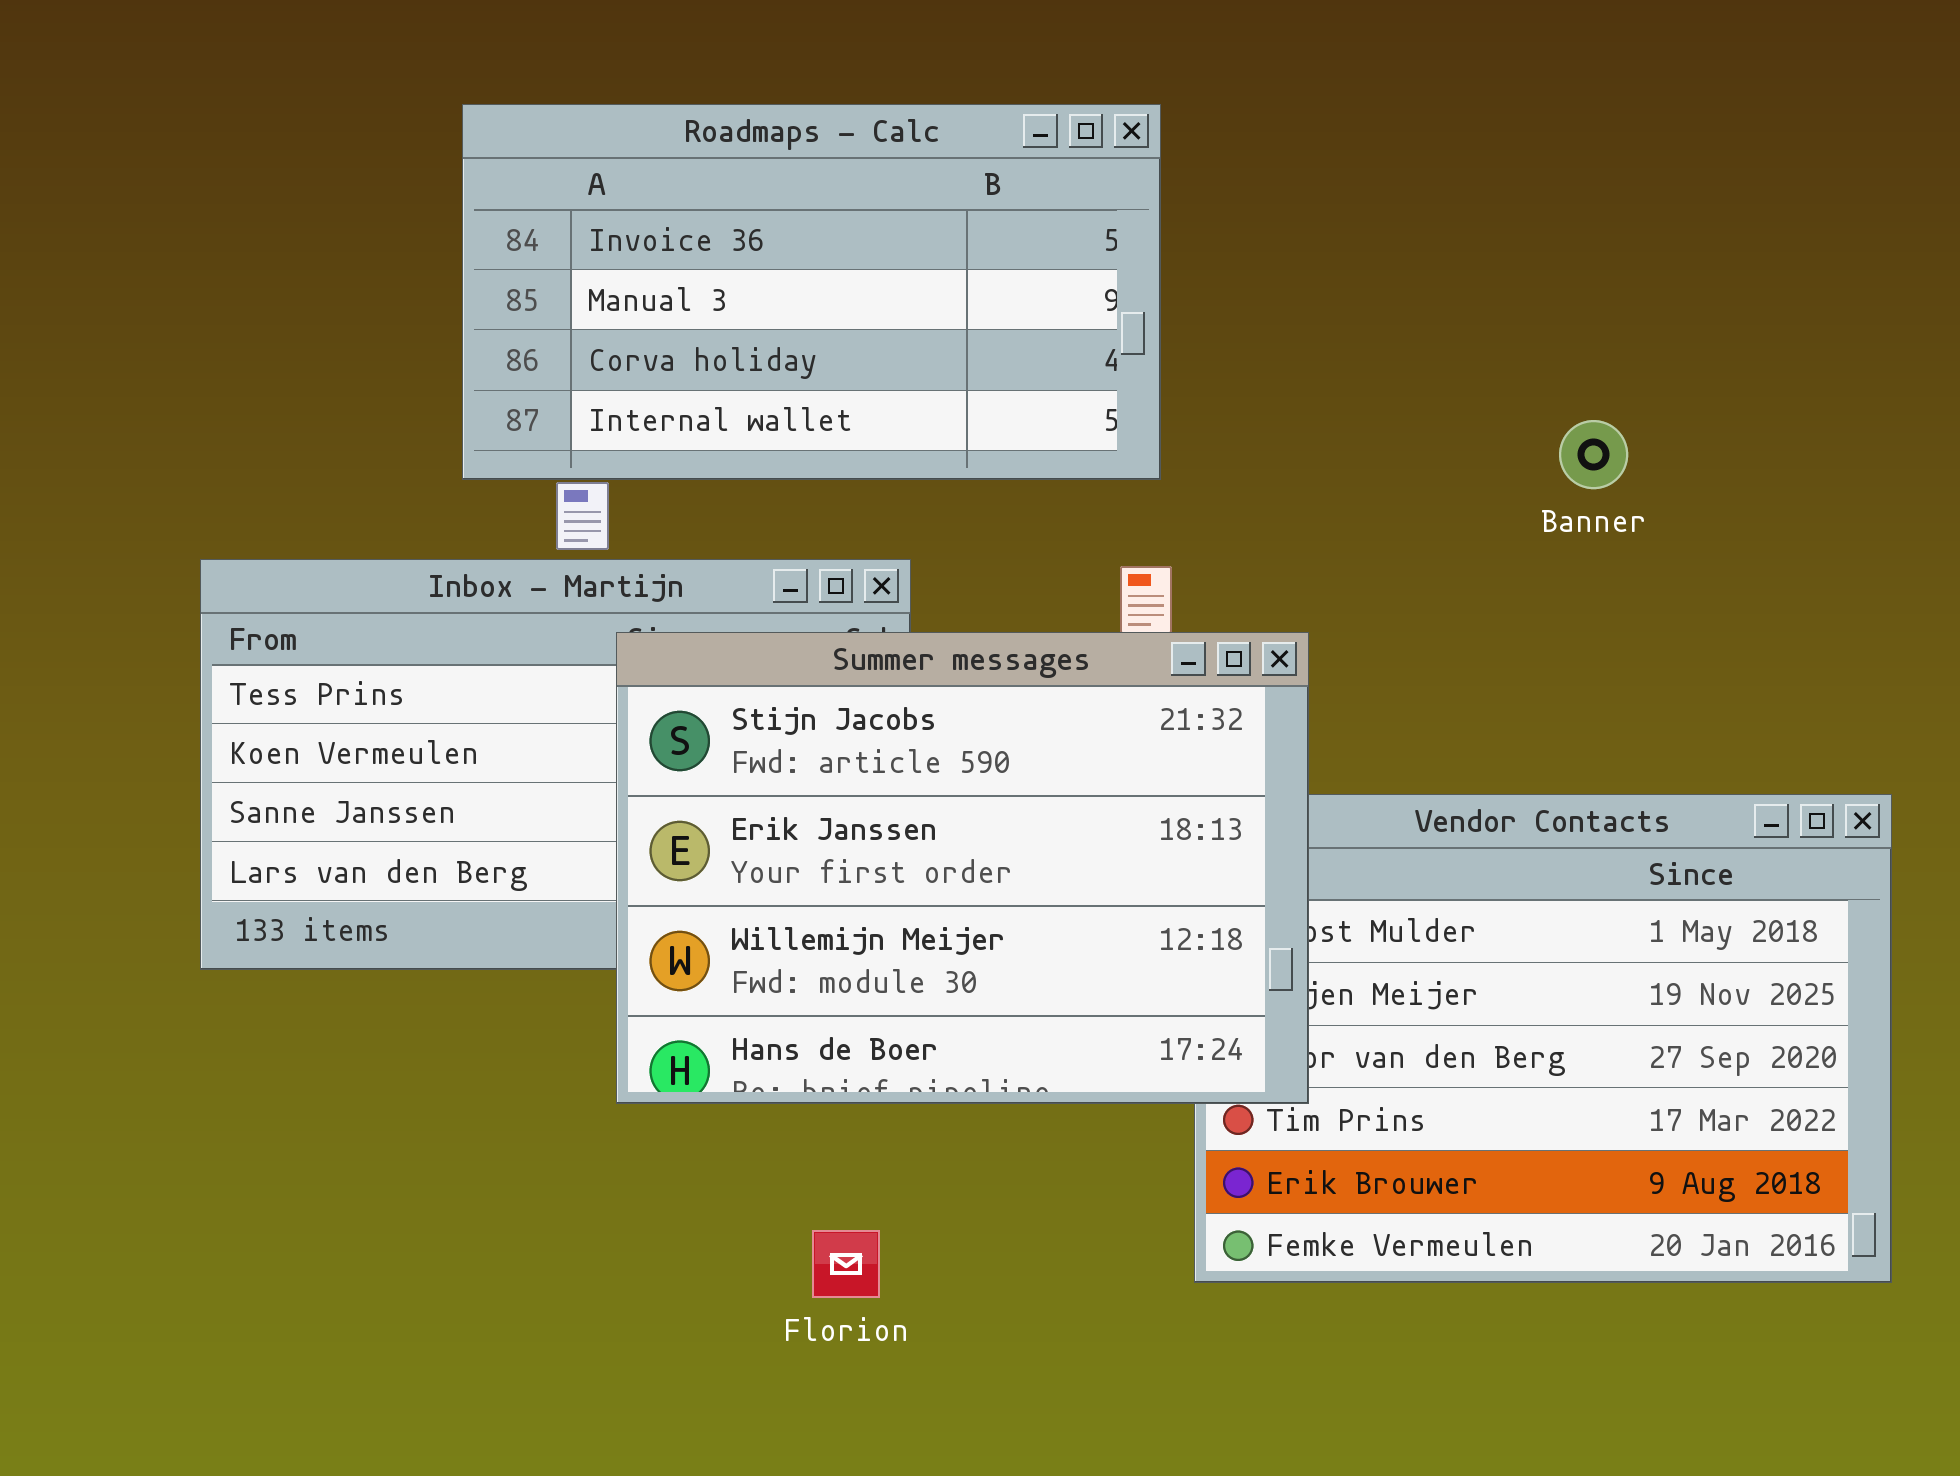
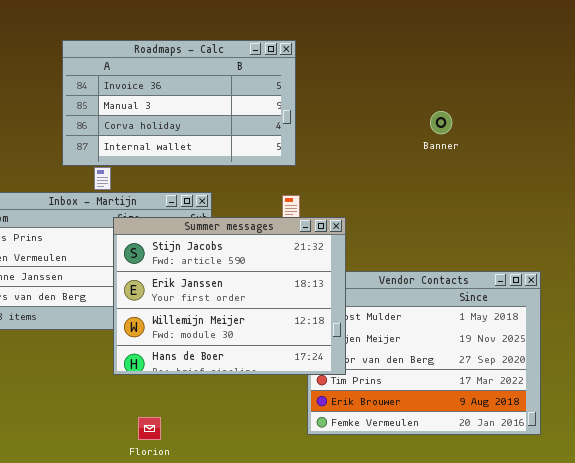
Banner: [1559,420,1628,489] -> [430,111,452,134], moved
Florion: [812,1230,880,1298] -> [138,417,161,440], moved

